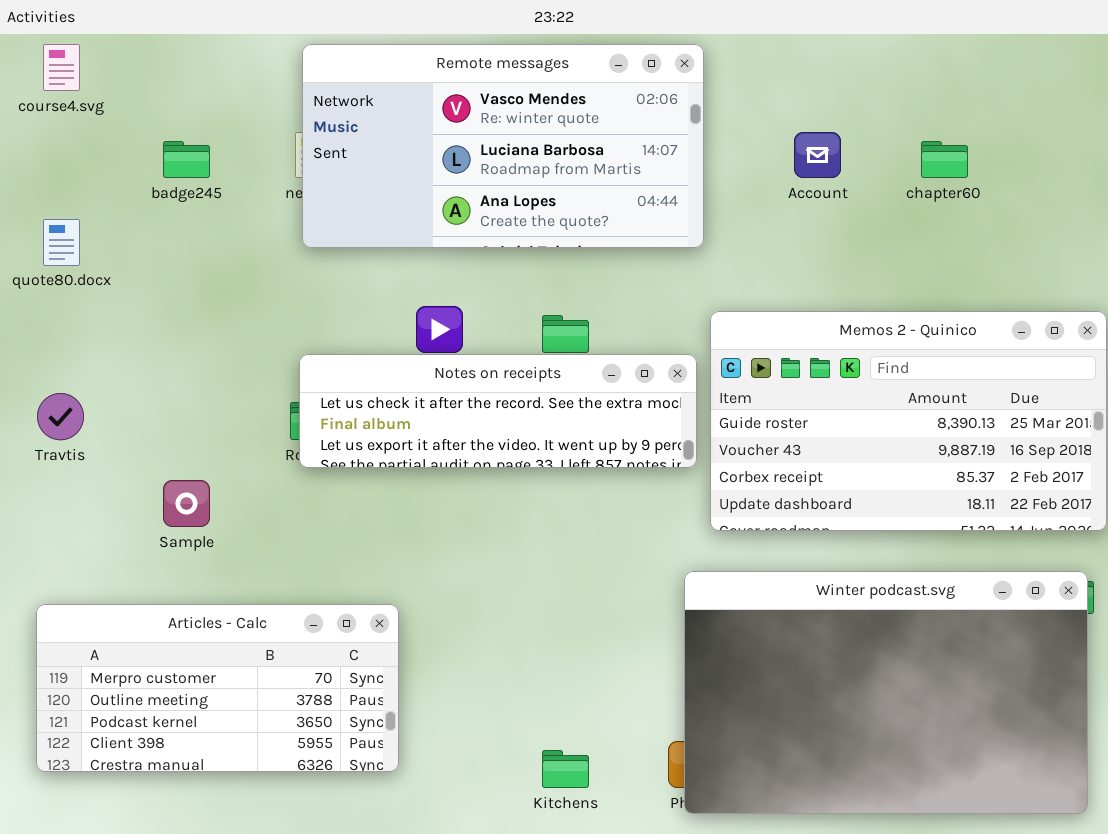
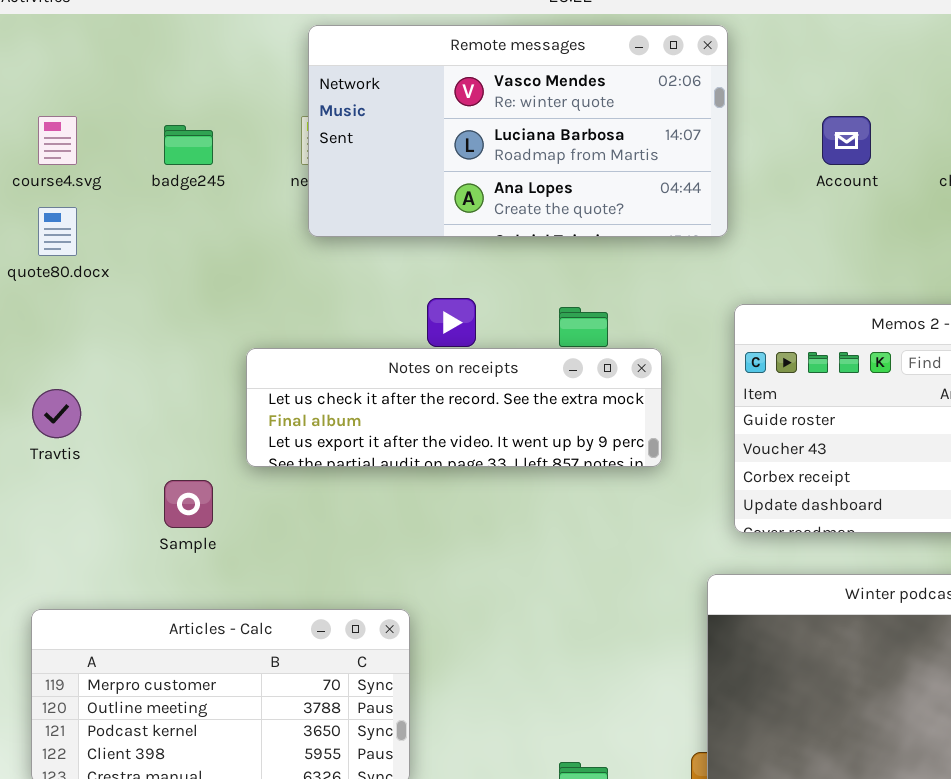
course4.svg: [43,44,80,91] -> [38,116,77,165], moved
Notes on receipts: [299,354,697,468] -> [246,348,662,467], moved

